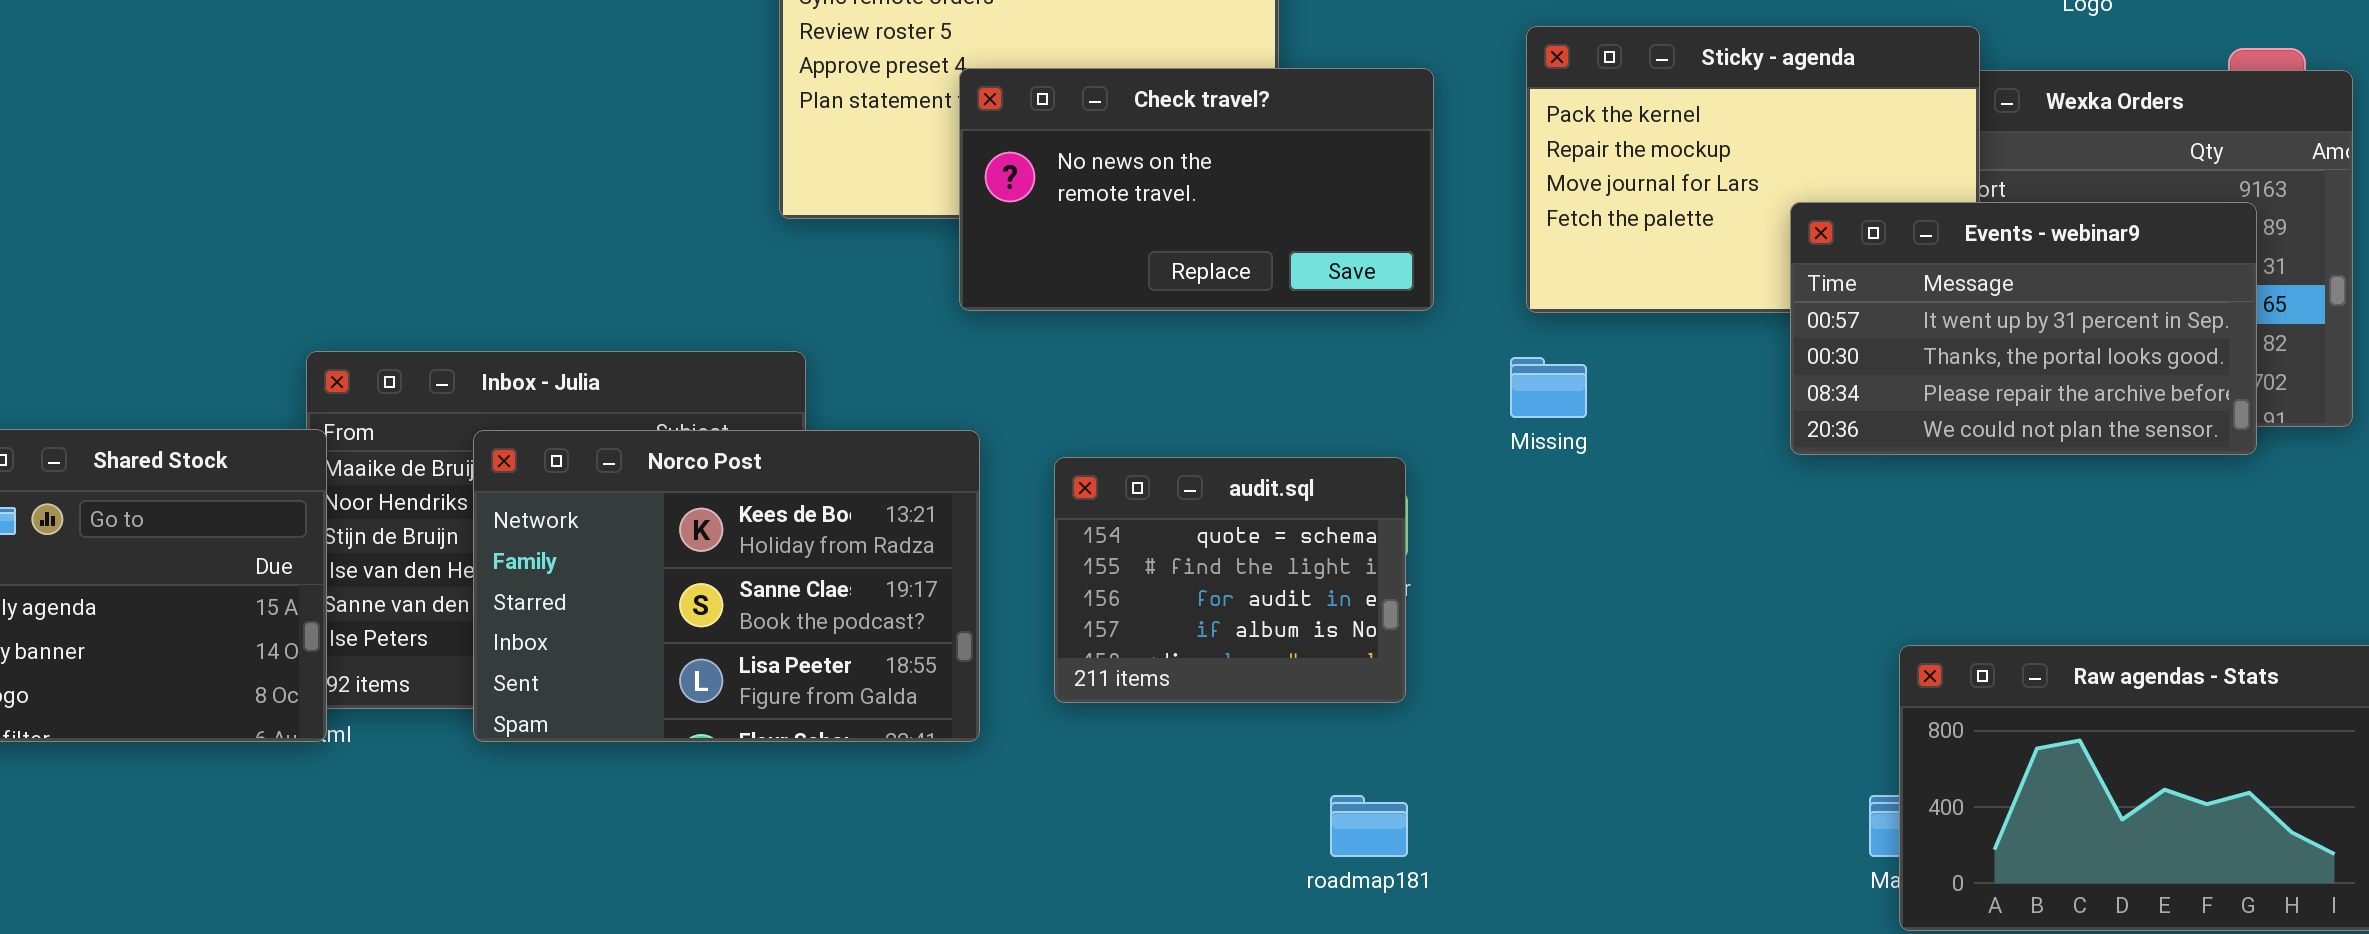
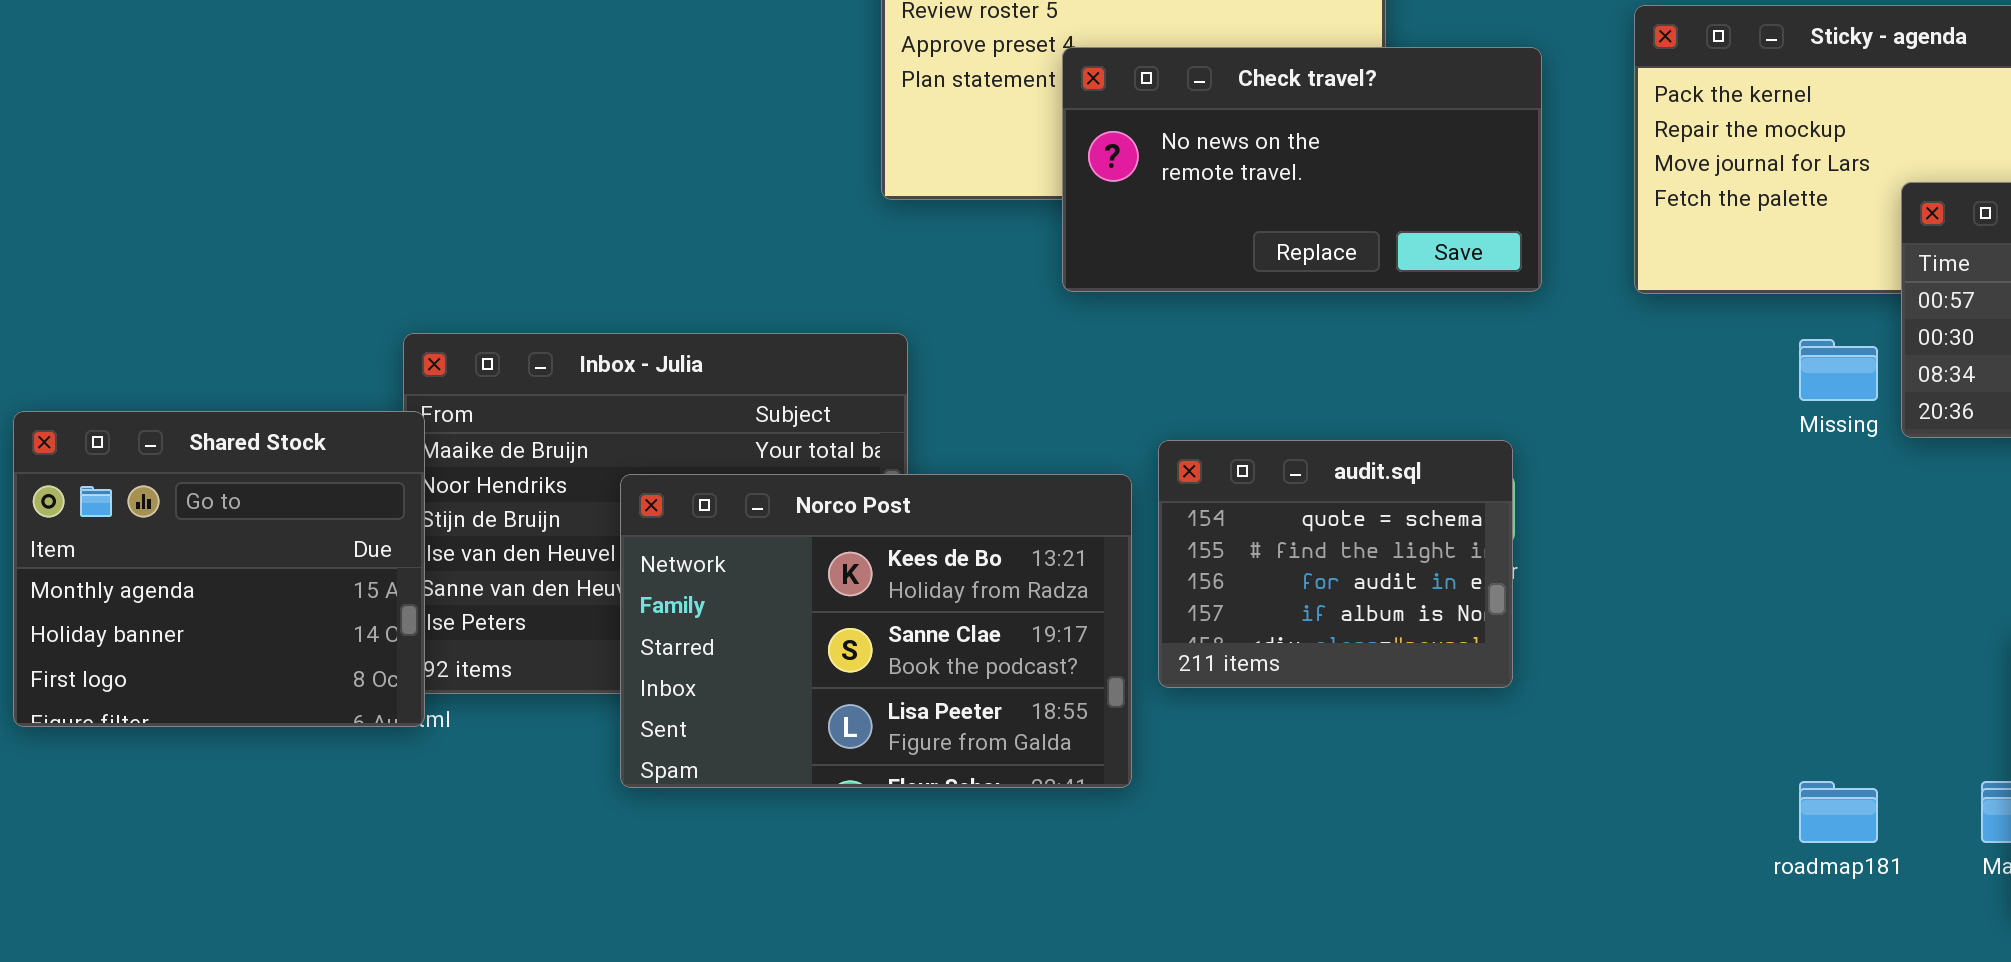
Missing: [1510,357,1587,418] -> [1799,339,1878,401], moved
Norco Post: [473,430,980,742] -> [620,474,1132,788], moved
roadmap181: [1330,795,1408,857] -> [1799,781,1878,843], moved

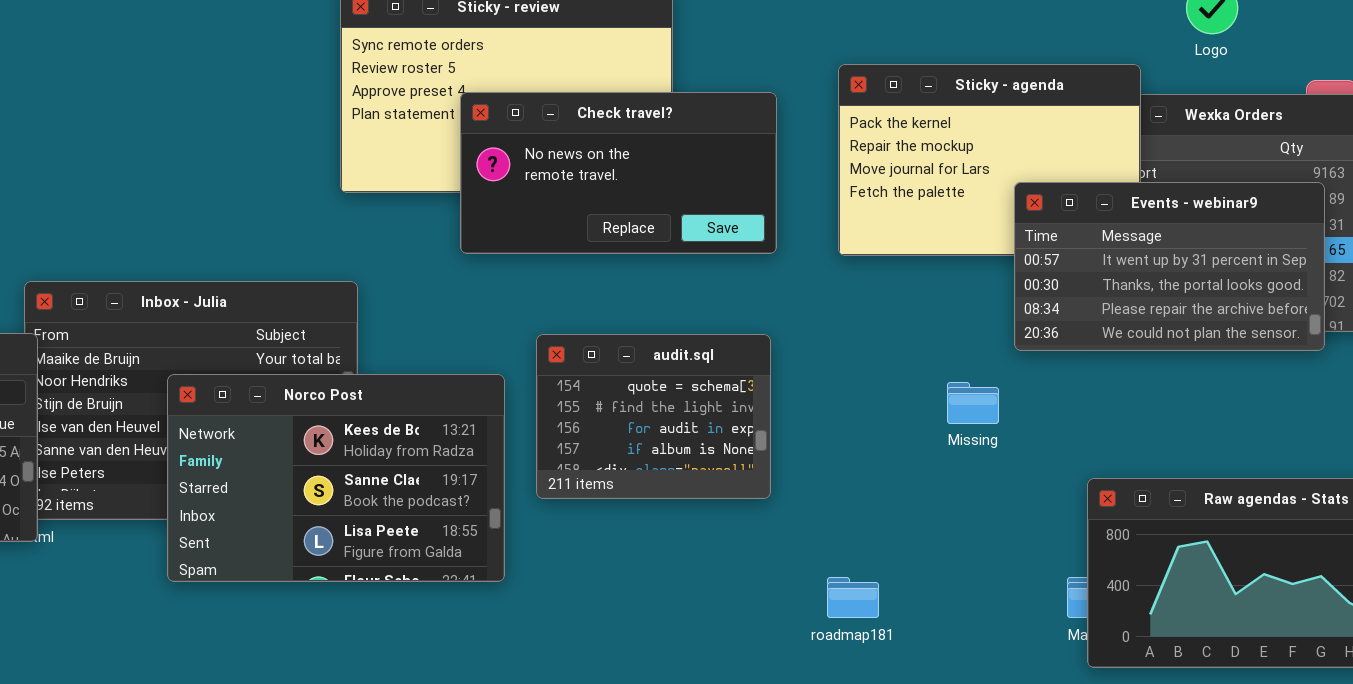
Missing: [1799,339,1878,401] -> [947,382,999,424], moved
audit.sql: [1158,440,1513,688] -> [536,334,771,499], moved
roadmap181: [1799,781,1878,843] -> [827,577,879,618], moved

